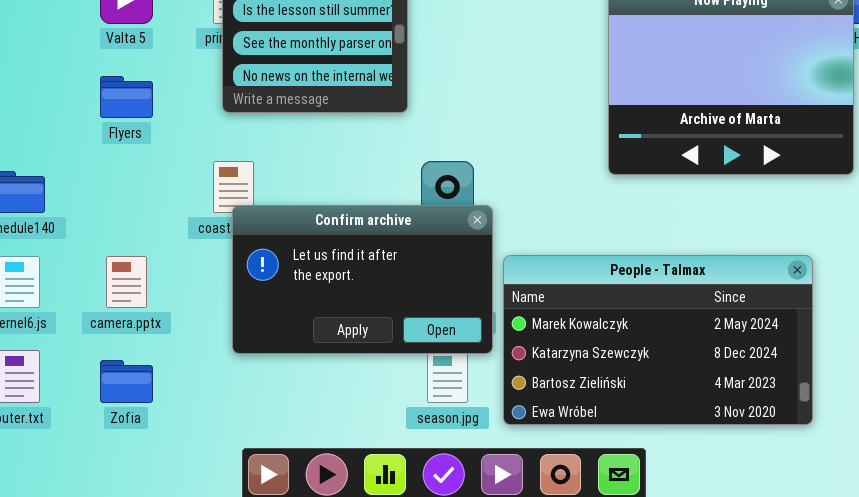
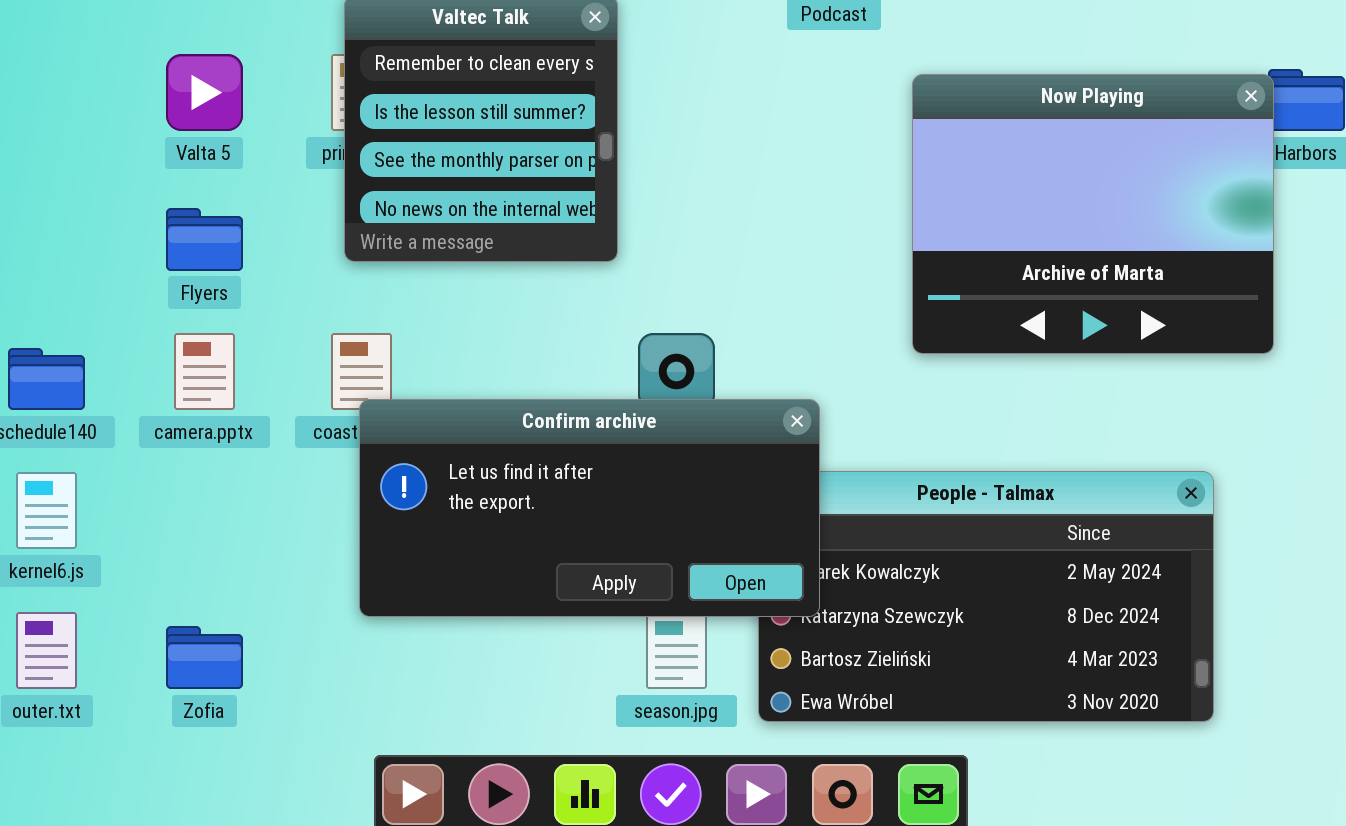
Confirm archive: [232,205,493,354] -> [359,399,820,617], resized
camera.pptx: [106,256,147,308] -> [174,333,235,410], moved

